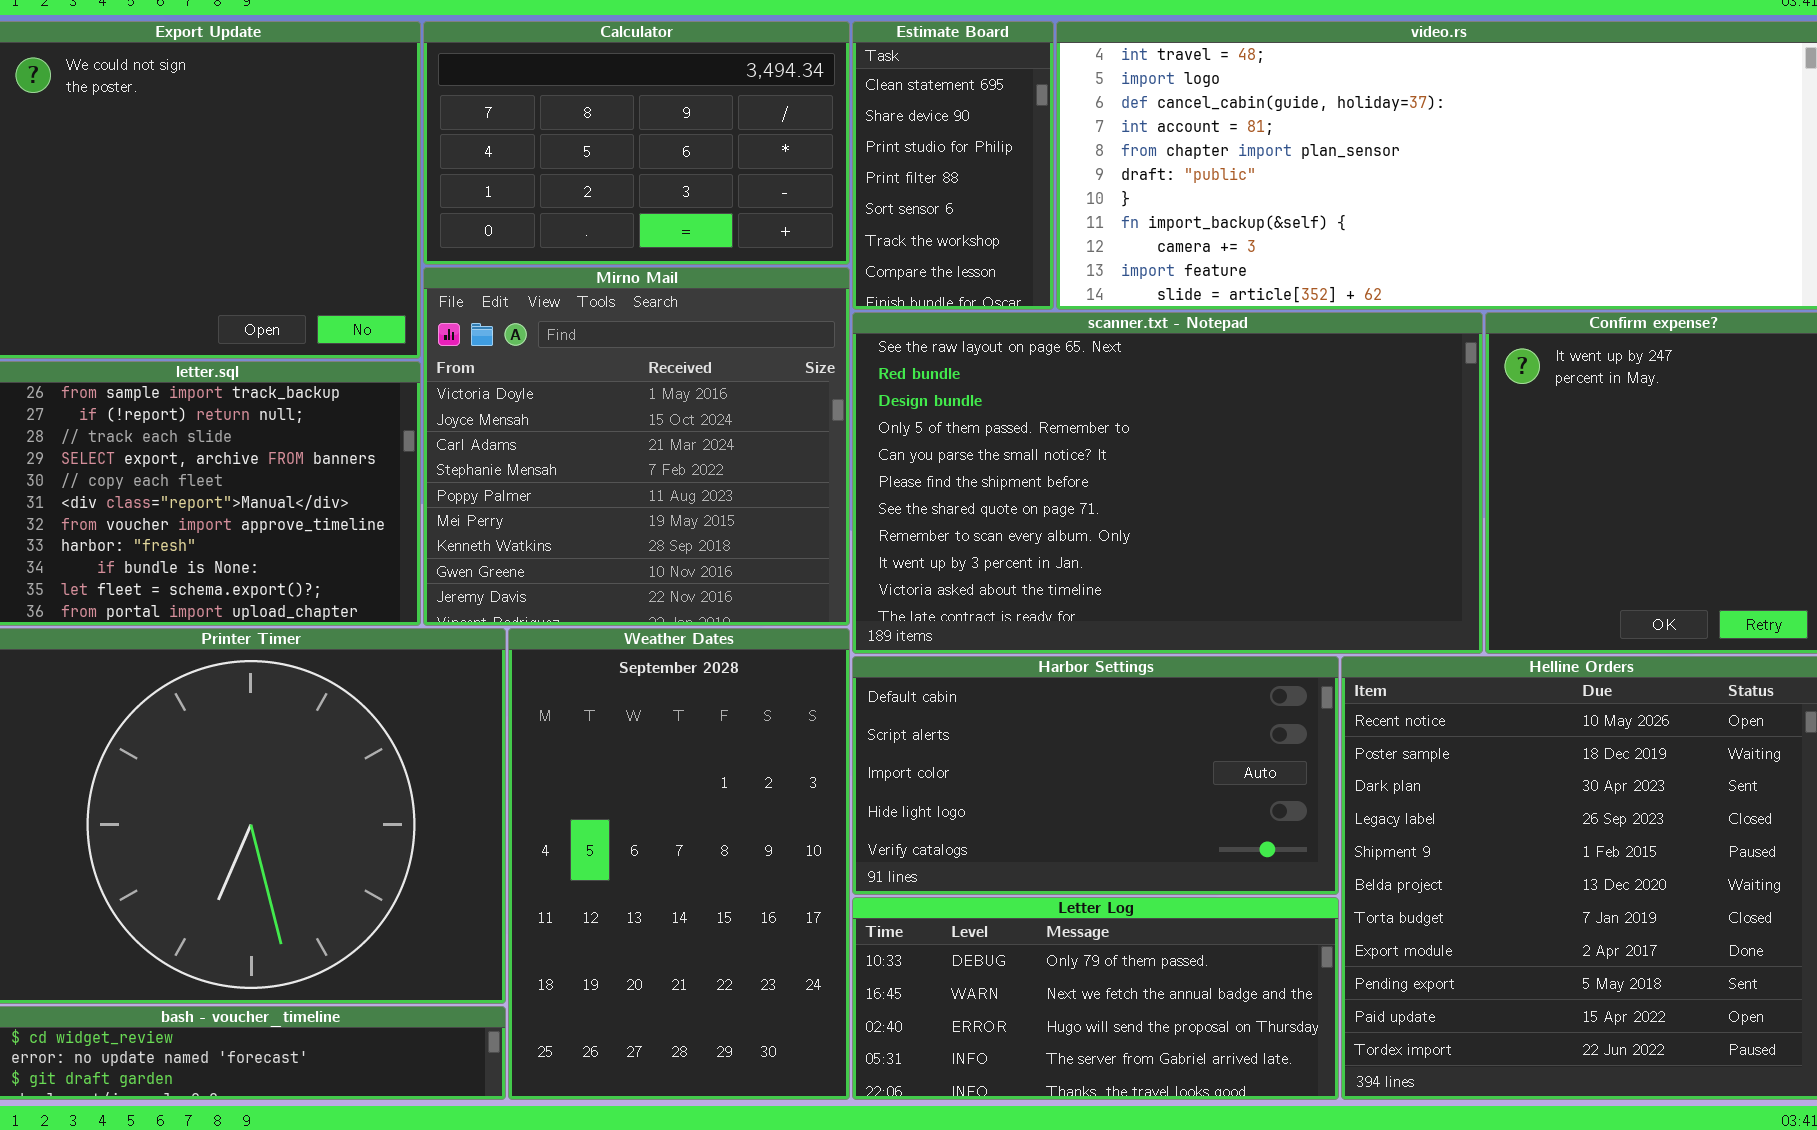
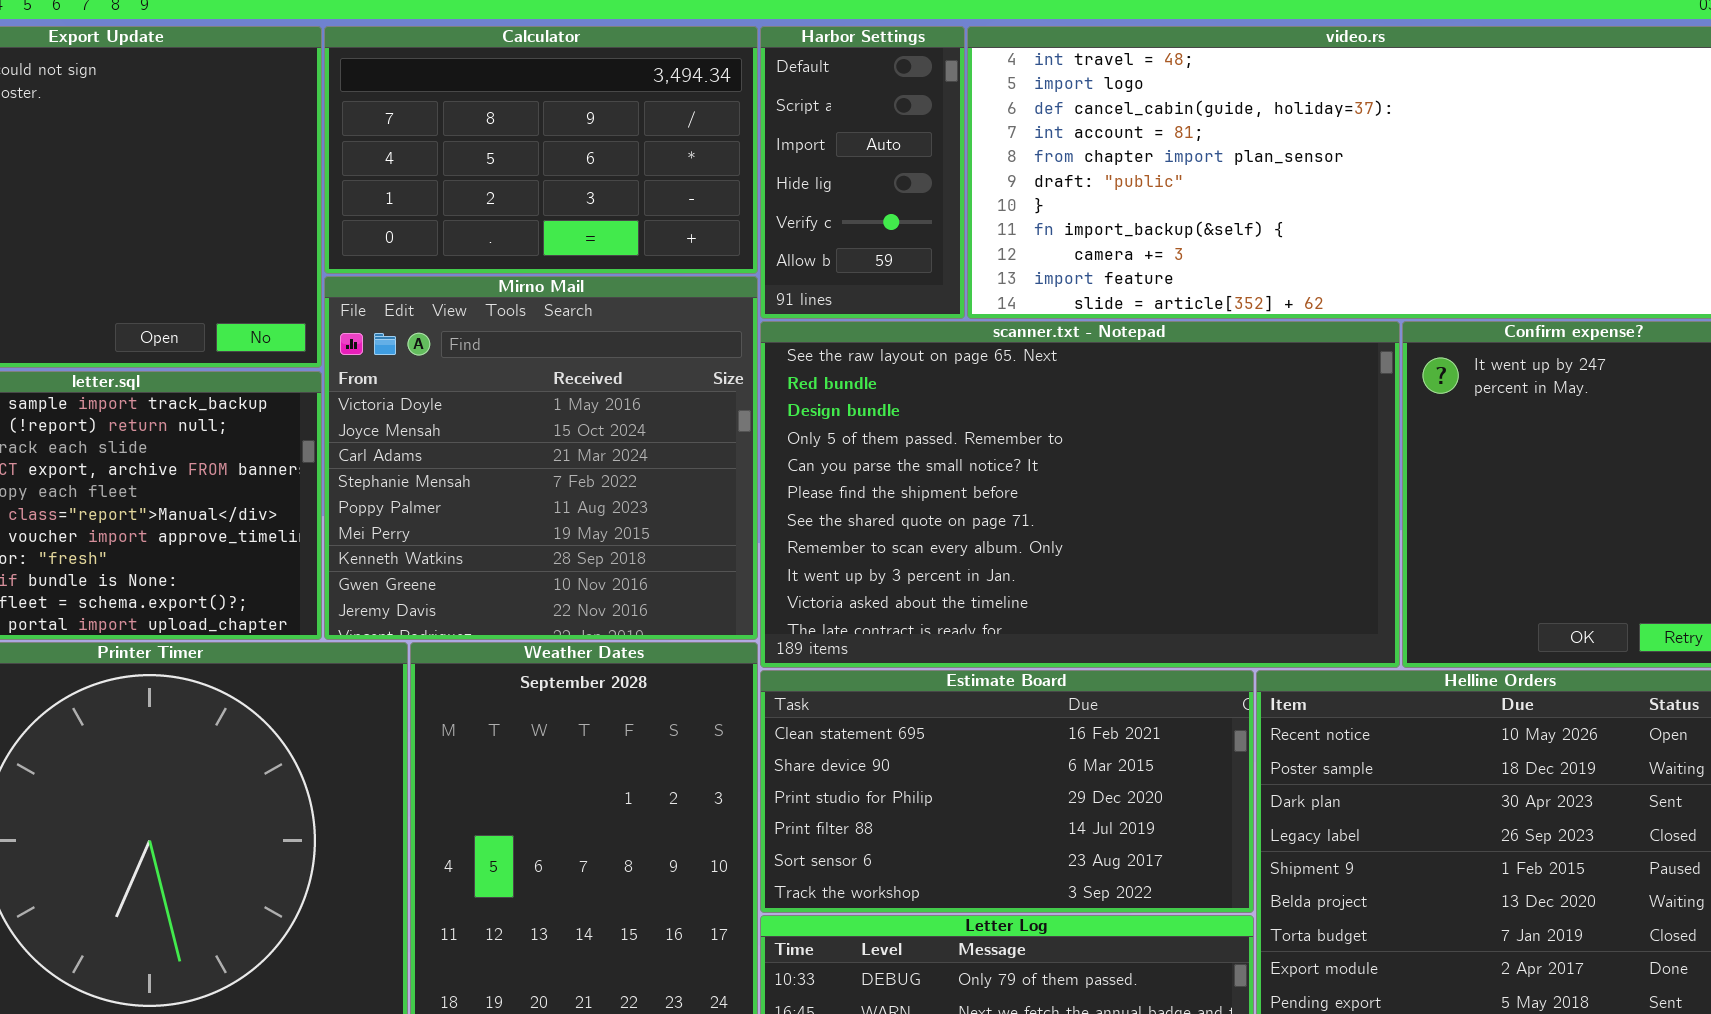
Estimate Board: [852,21,1054,310] -> [760,670,1254,913], moved, resized
Harbor Settings: [852,656,1339,895] -> [760,26,965,319], moved, resized

